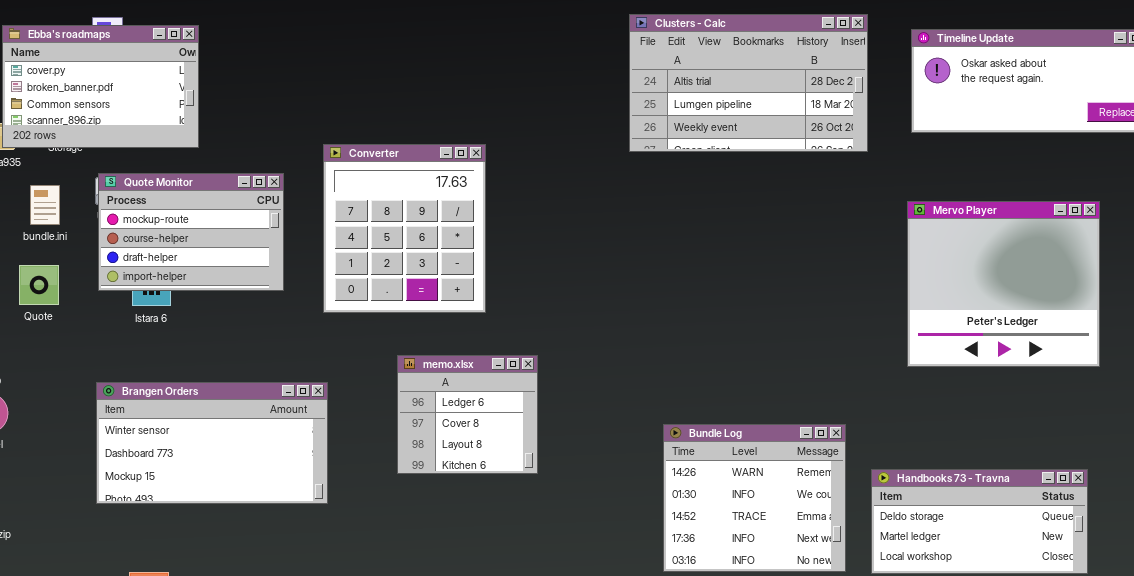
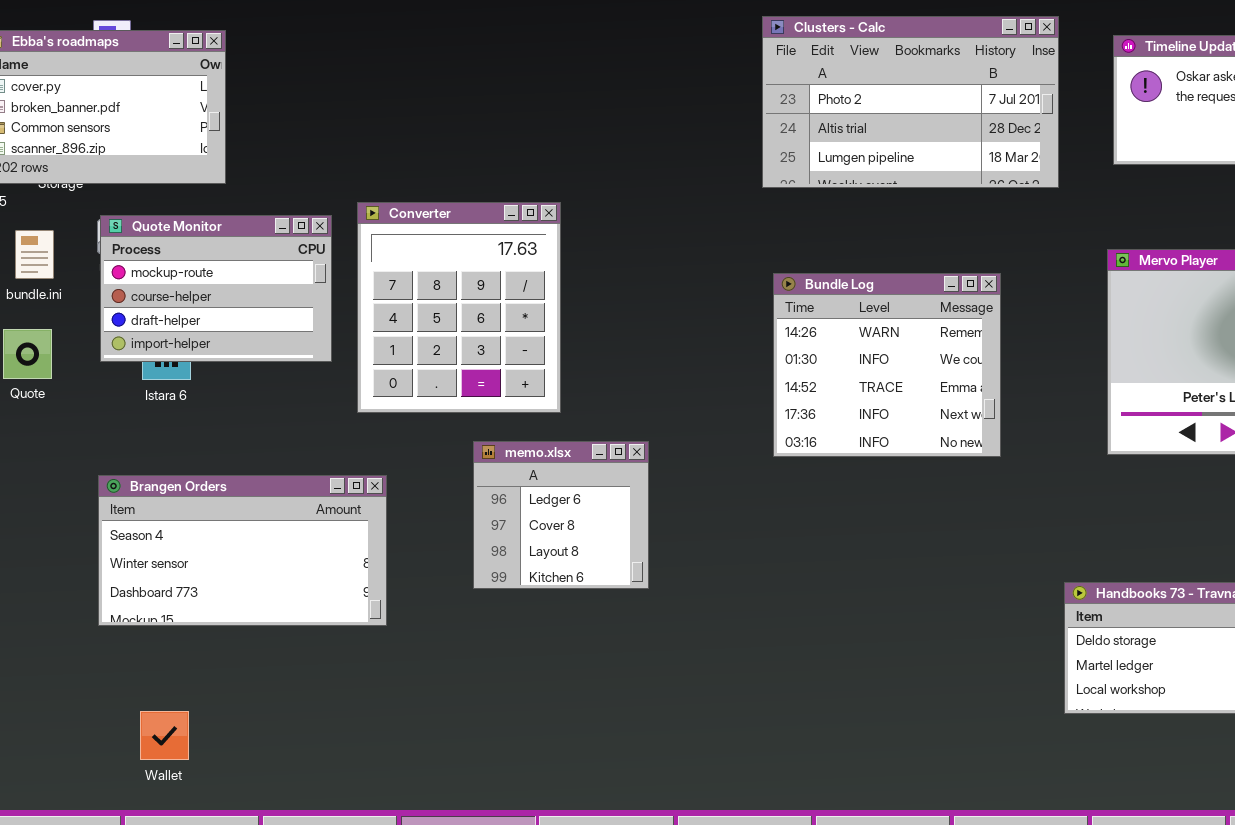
Clusters - Calc: [629,14,868,152] -> [762,16,1059,188], scrolled up 1 row
Converter: [323,144,486,313] -> [357,202,561,413], moved
Brangen Orders: [96,382,328,504] -> [98,475,387,626], scrolled up 1 row
Bundle Log: [663,424,846,572] -> [773,273,1001,457], moved

